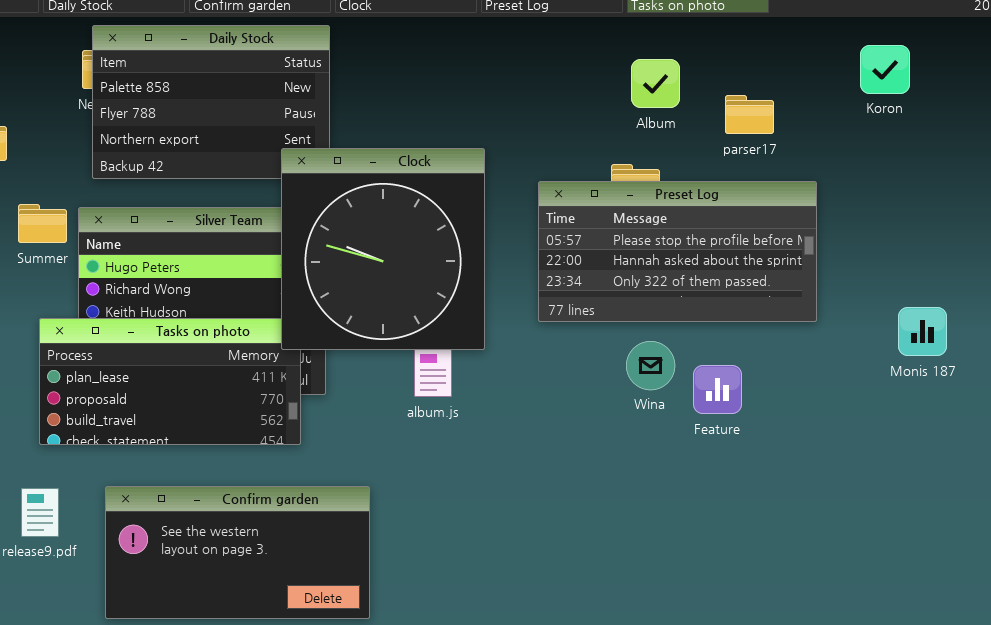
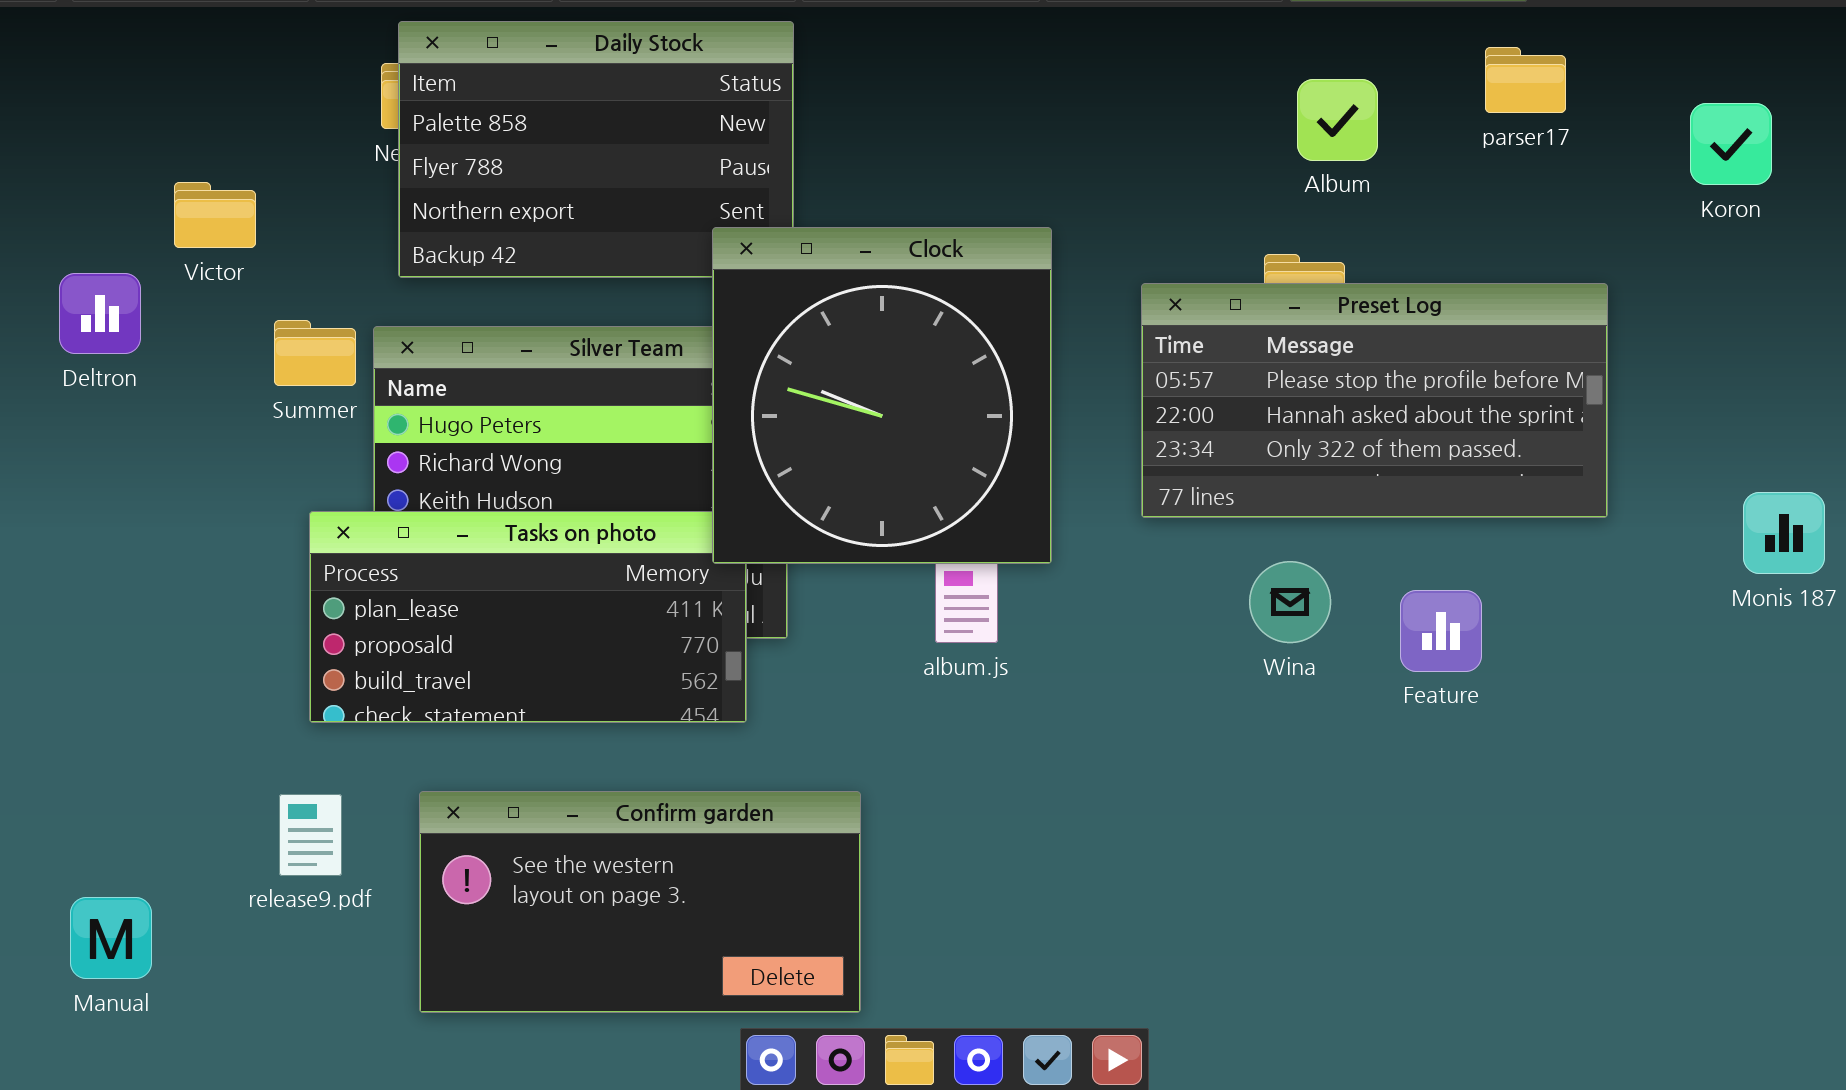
Koron: [860,45,910,94] -> [1690,103,1772,185], moved
parser17: [725,95,774,134] -> [1485,47,1566,113], moved
Wina: [626,341,675,390] -> [1249,561,1331,643], moved

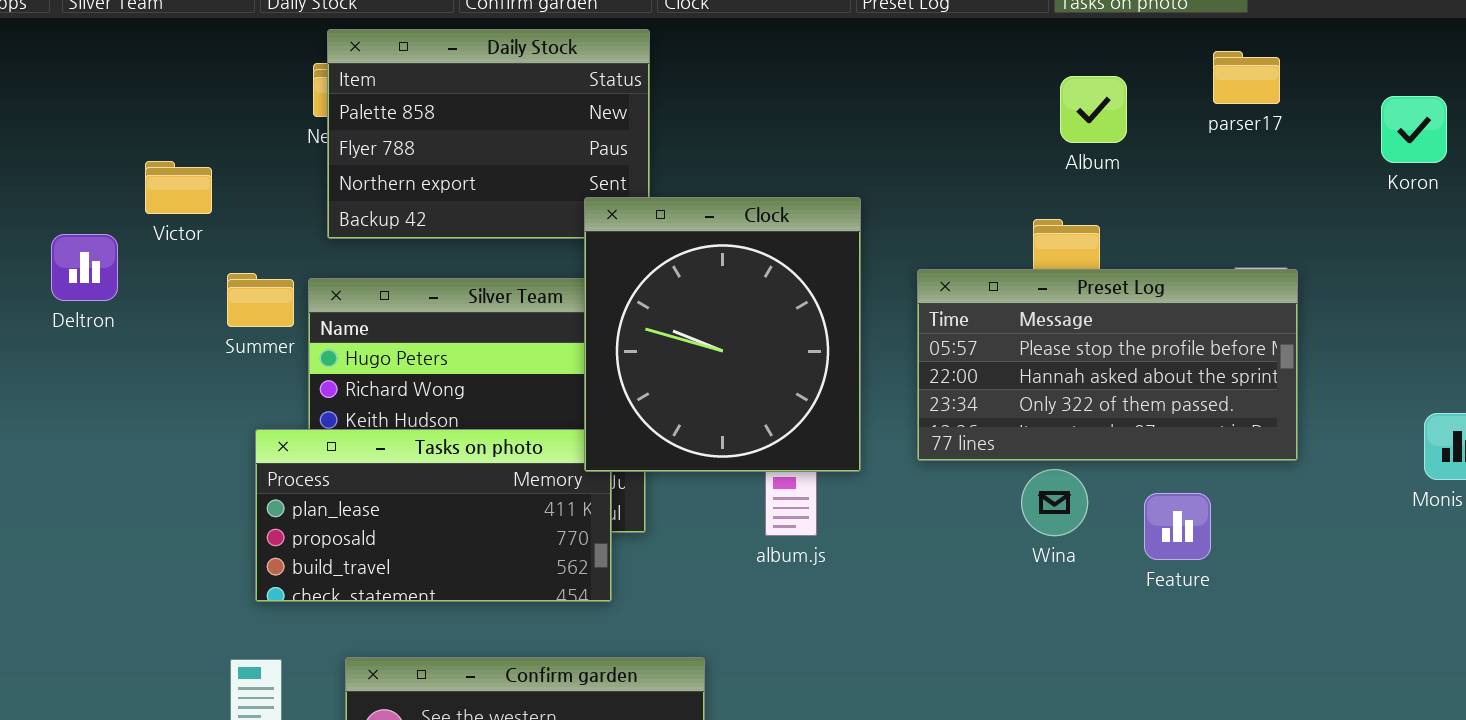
Preset Log: [1141,283,1608,518] -> [917,269,1298,461], moved

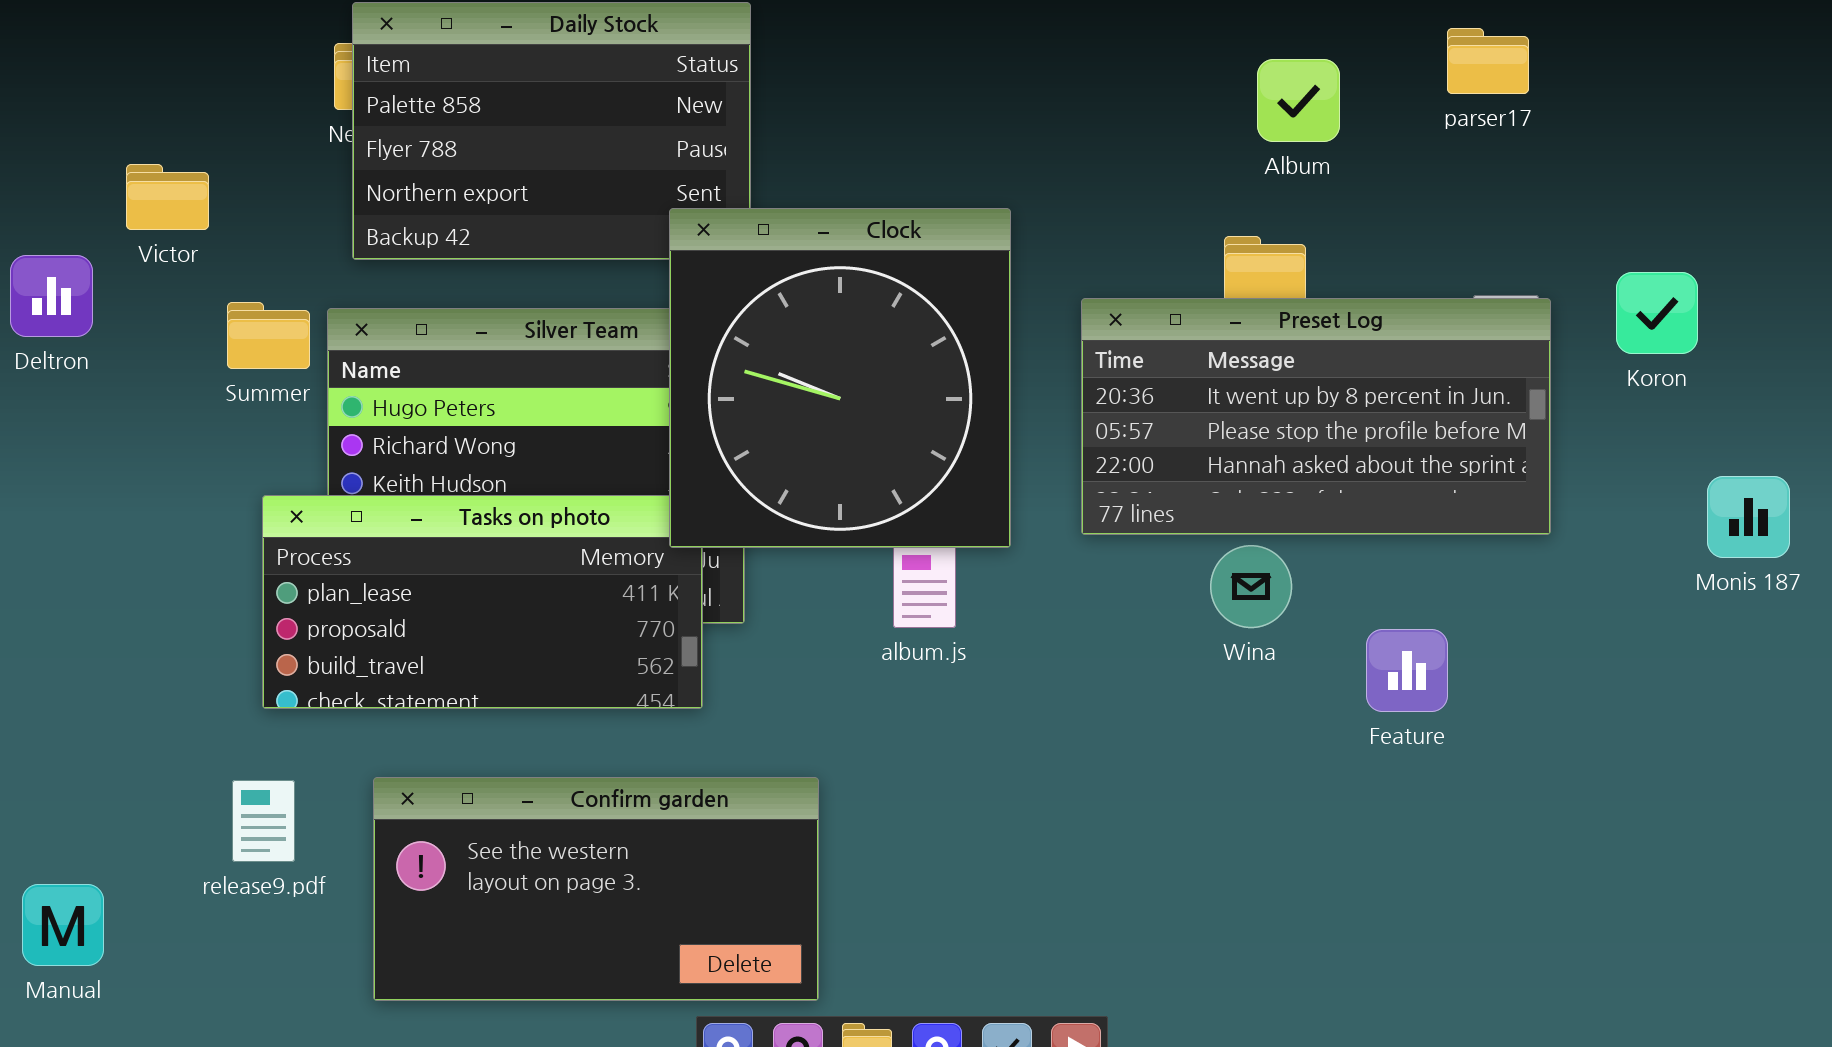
Koron: [1381,96,1447,163] -> [1616,272,1698,354], moved
Preset Log: [917,269,1298,461] -> [1081,298,1551,535], scrolled up 1 row
Feature: [1144,493,1211,560] -> [1366,629,1448,712], moved

